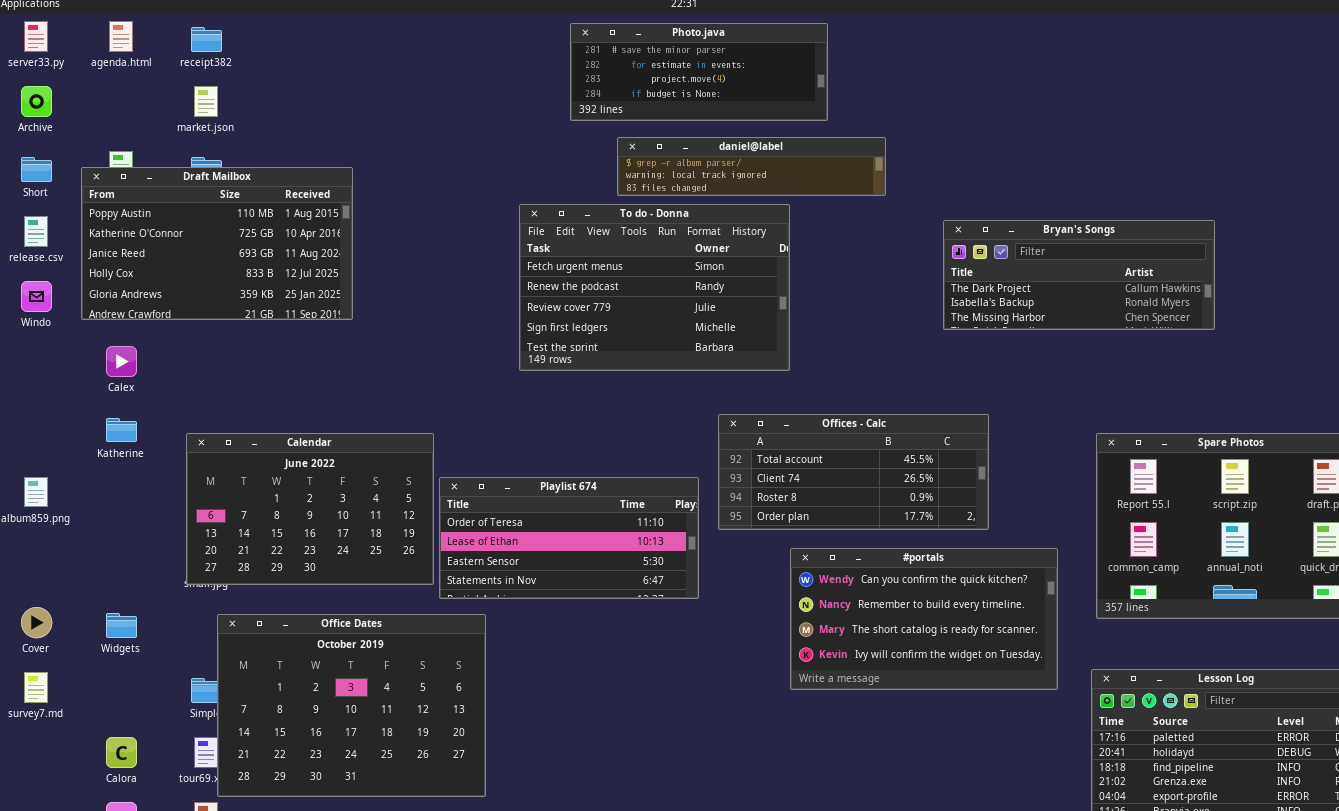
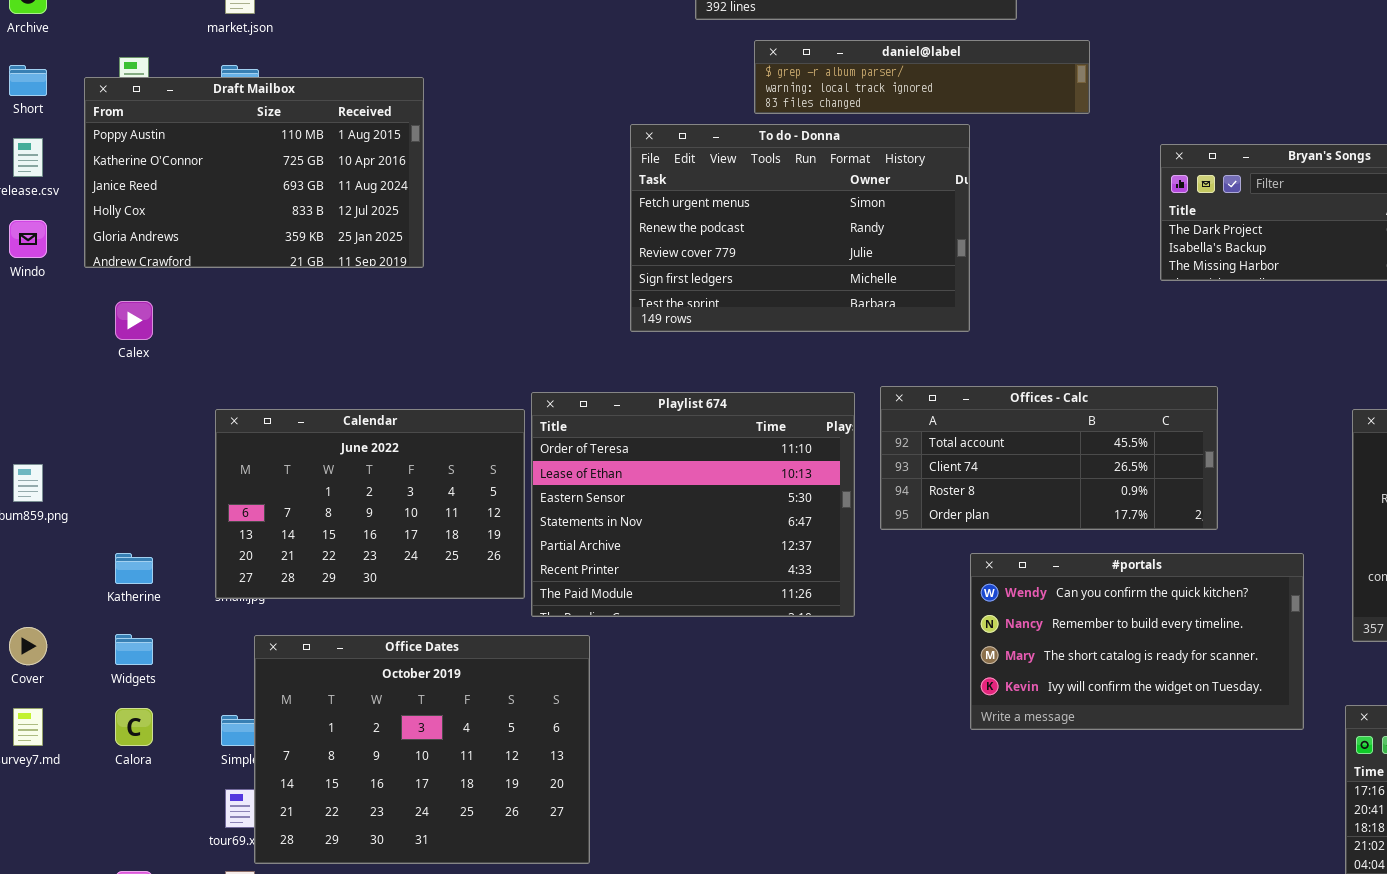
Katherine: [106,418,137,442] -> [115,553,153,584], moved
Playlist 674: [439,477,699,599] -> [531,392,855,617], resized
Calora: [106,737,137,768] -> [115,708,153,746], moved

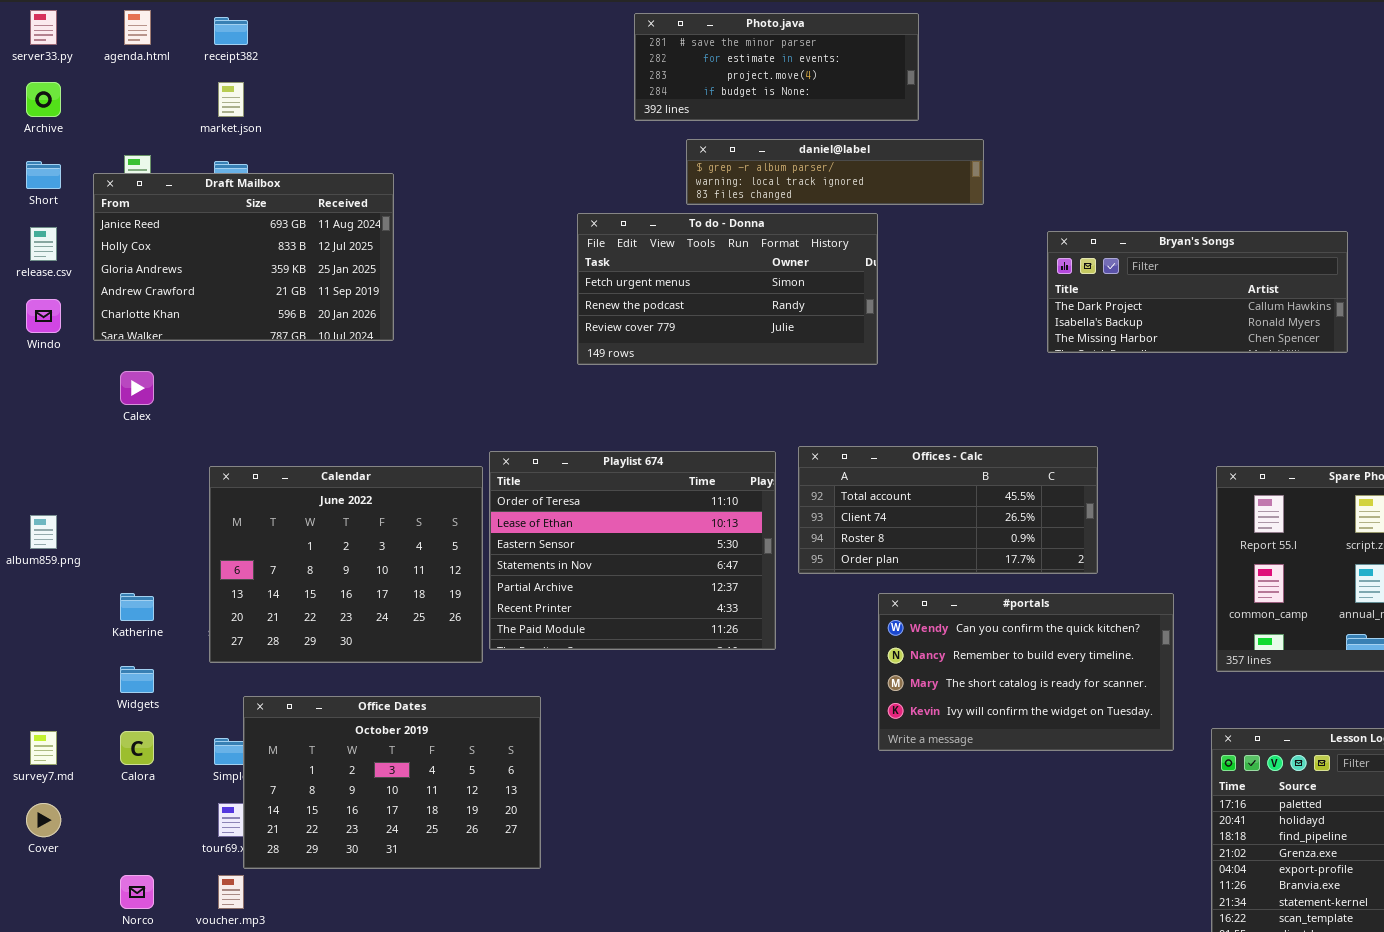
Draft Mailbox: [84,77,424,268] -> [93,173,394,341], scrolled down 2 rows
To do - Donna: [630,124,970,332] -> [577,213,878,365], resized
Calendar: [215,409,525,599] -> [209,466,483,663], resized
Cover: [9,627,47,665] -> [26,803,61,837], moved
Office Dates: [254,635,590,864] -> [243,696,541,869], resized

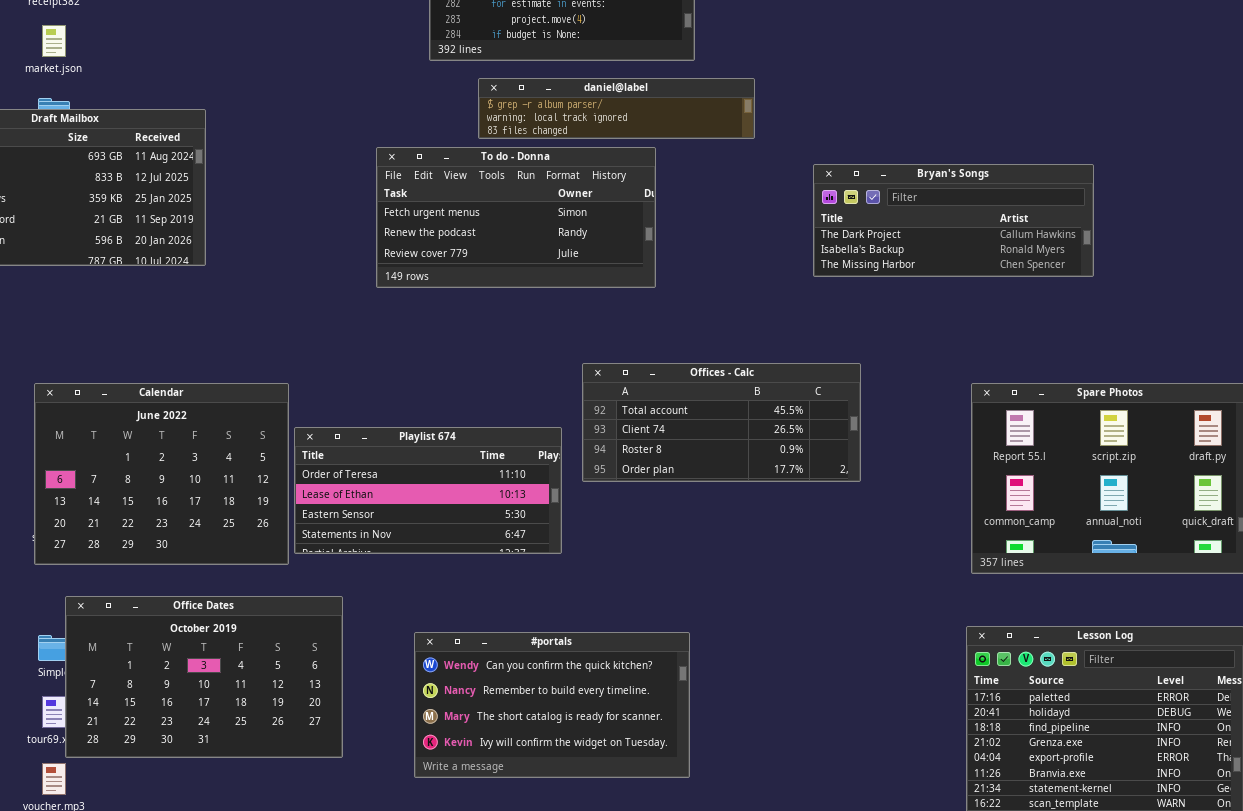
Playlist 674: [489,451,776,650] -> [294,427,562,554], resized
#portals: [878,593,1174,751] -> [414,632,690,778], moved

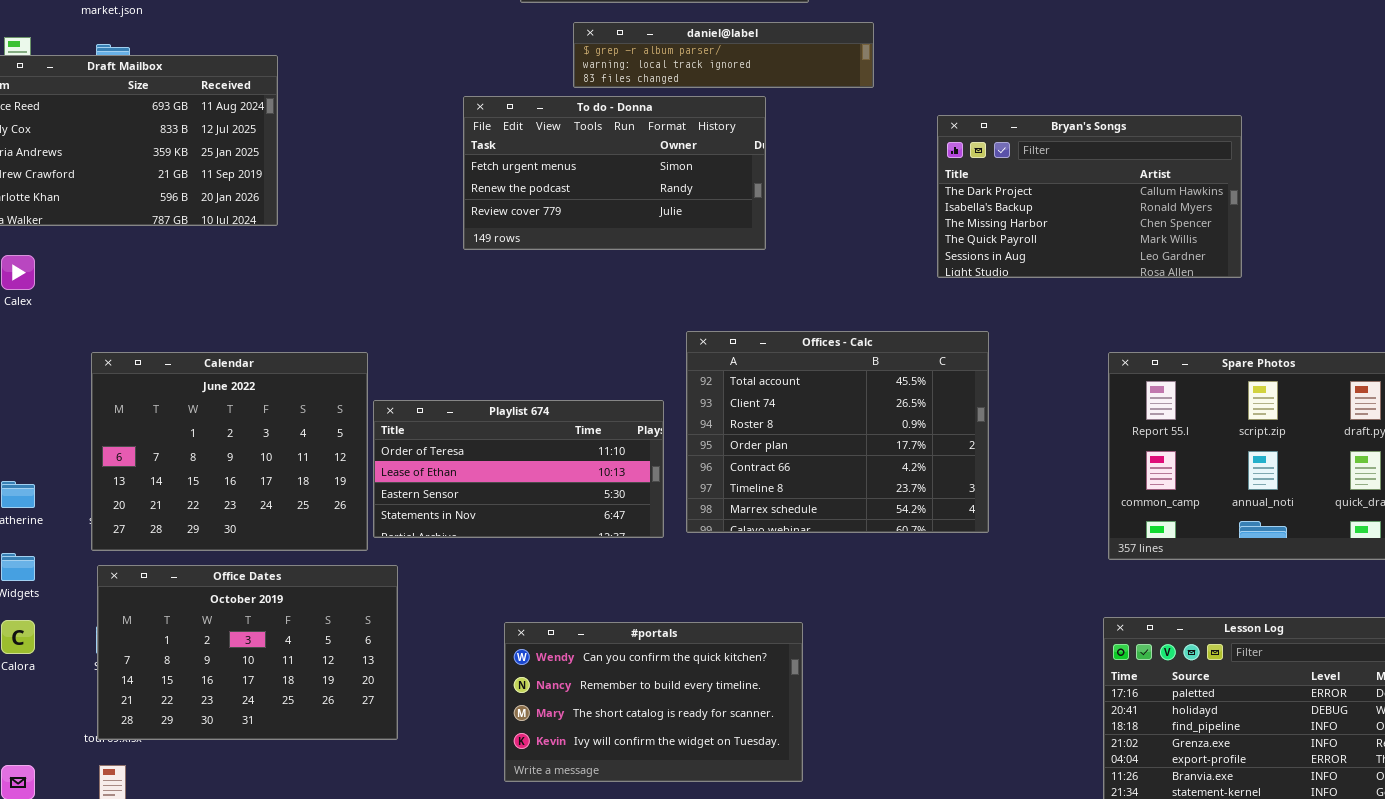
Bryan's Songs: [813,164,1094,277] -> [937,115,1242,278], resized
Offices - Calc: [582,363,861,482] -> [686,331,989,533], resized
Office Dates: [65,596,343,758] -> [97,565,398,740], moved

